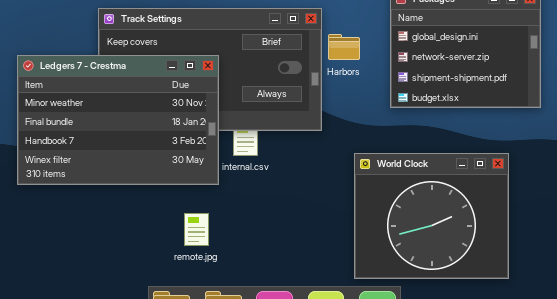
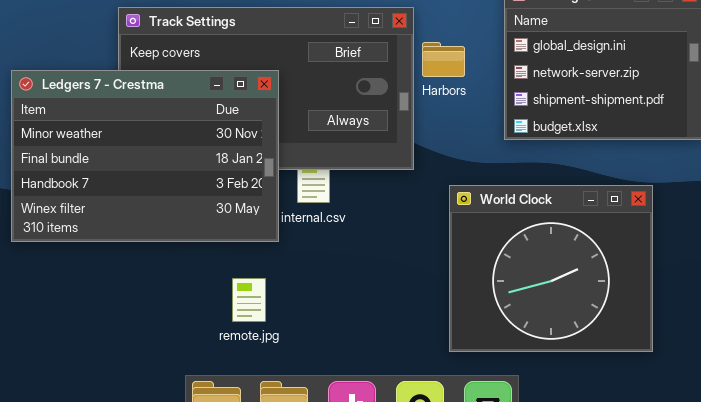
World Clock: [354,153,509,279] -> [449,185,653,352], moved

